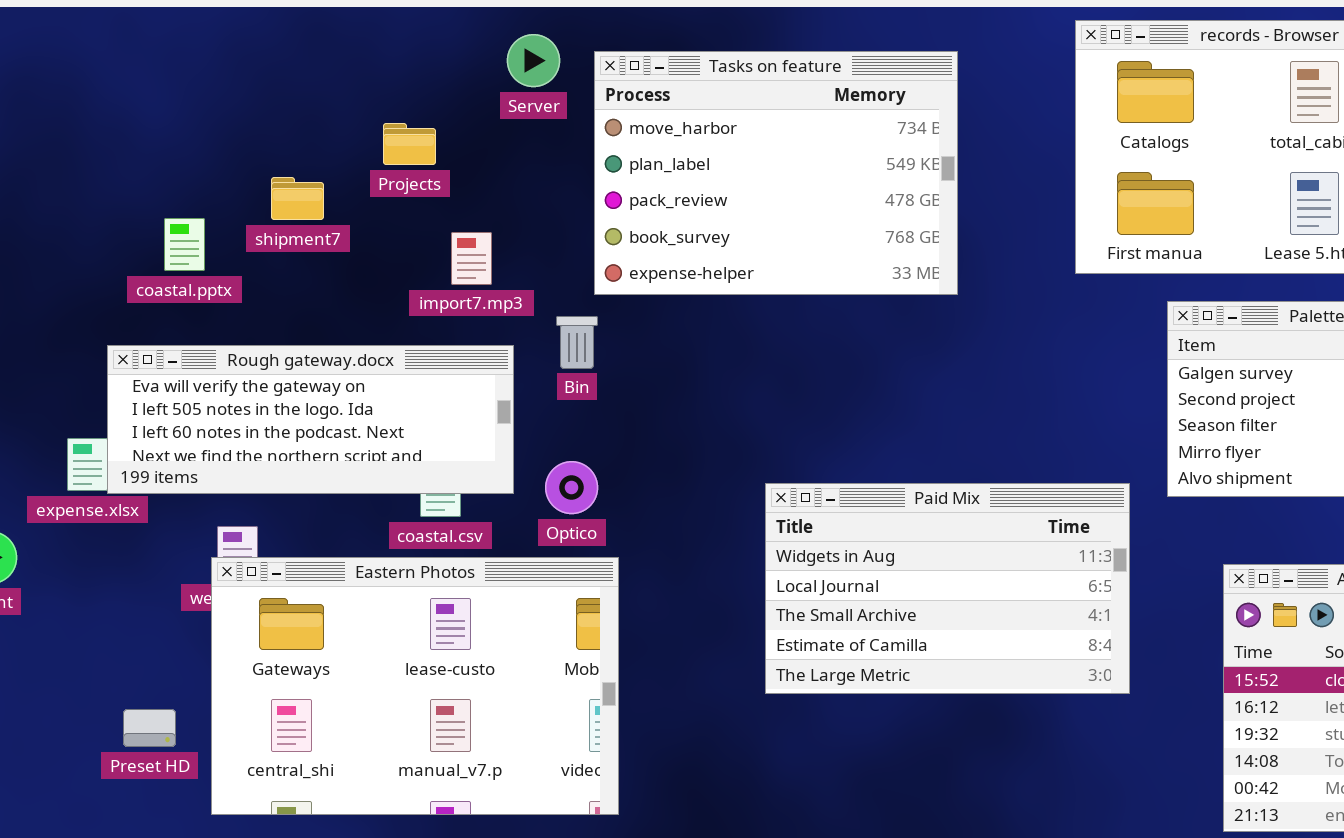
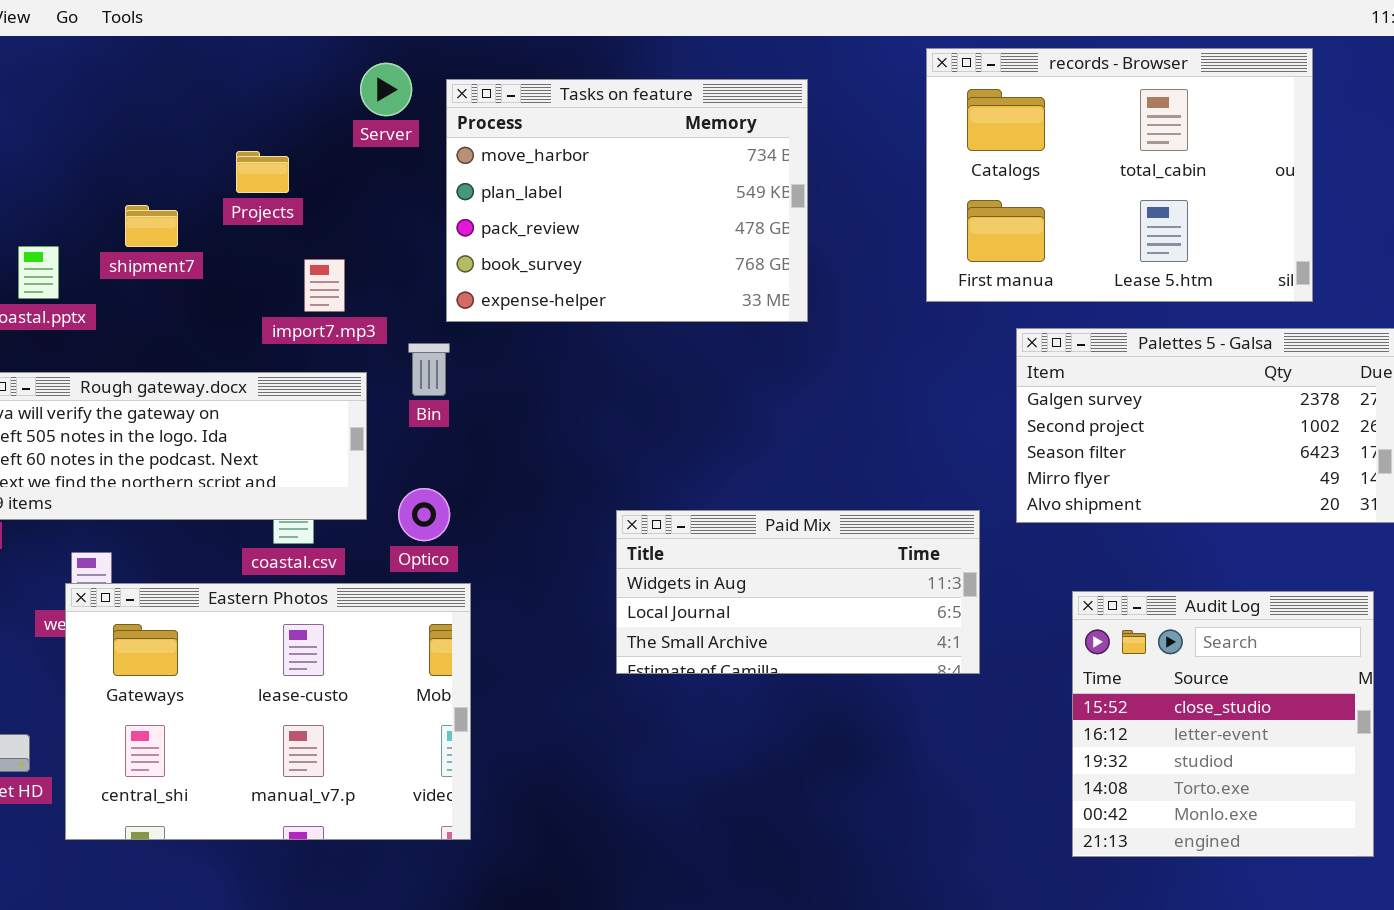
Paid Mix: [765,483,1130,694] -> [616,510,980,674], resized

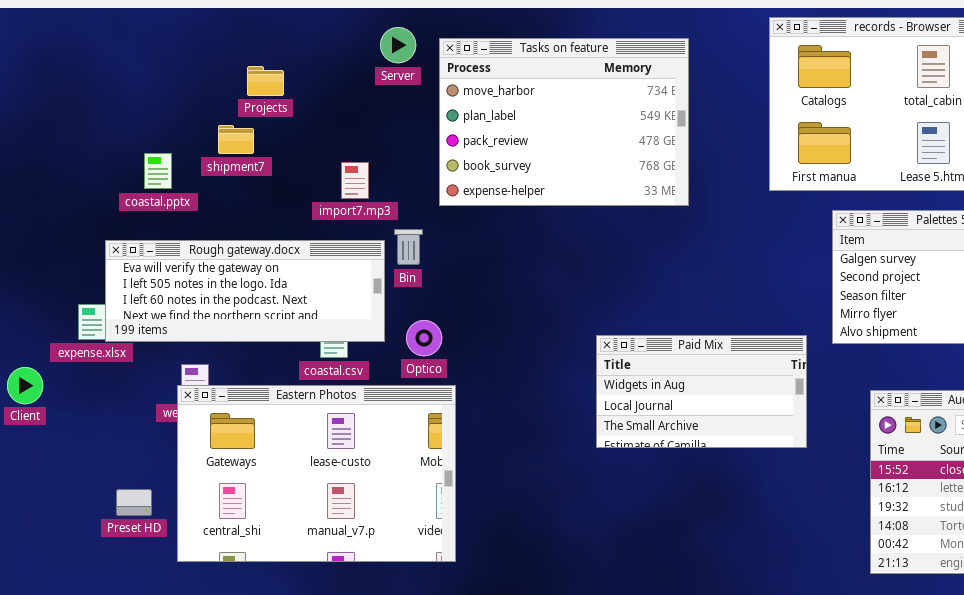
Projects: [236,151,289,193] -> [247,66,284,96], moved
Bin: [408,343,450,396] -> [394,229,423,265], moved
Paid Mix: [616,510,980,674] -> [596,335,807,448], resized

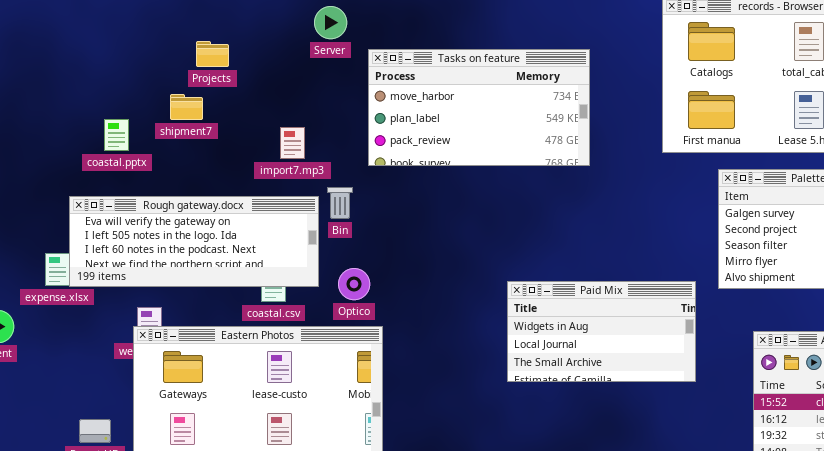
Tasks on feature: [439,38,689,206] -> [368,49,590,166], resized

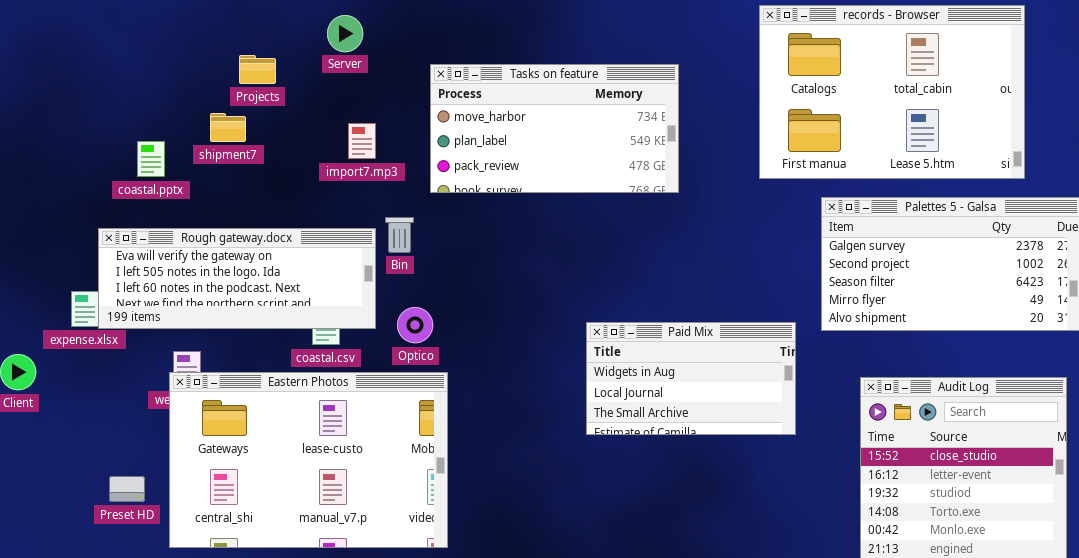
Server: [314,6,347,39] -> [327,15,363,52], moved
import7.mp3: [280,127,305,159] -> [348,123,376,159], moved

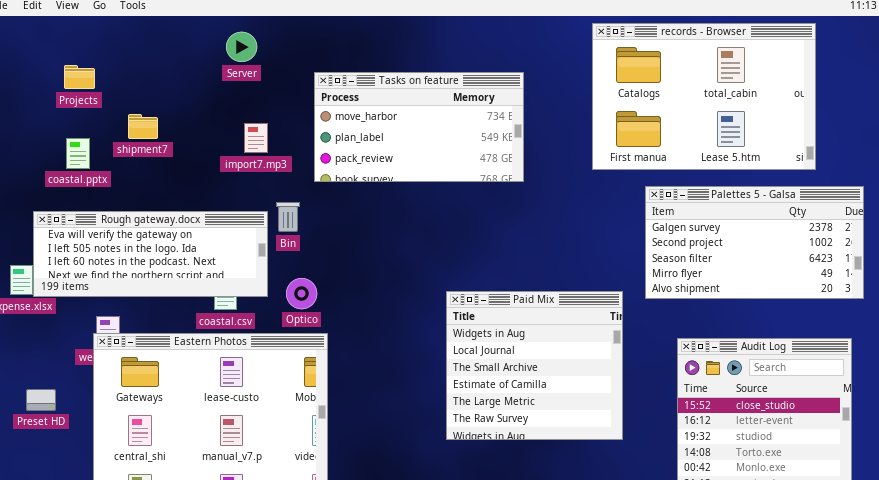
Projects: [239,55,276,84] -> [64,65,95,89], moved
Paid Mix: [586,322,796,435] -> [446,291,623,440], resized
Preset HD: [109,476,145,502] -> [26,389,56,411], moved

